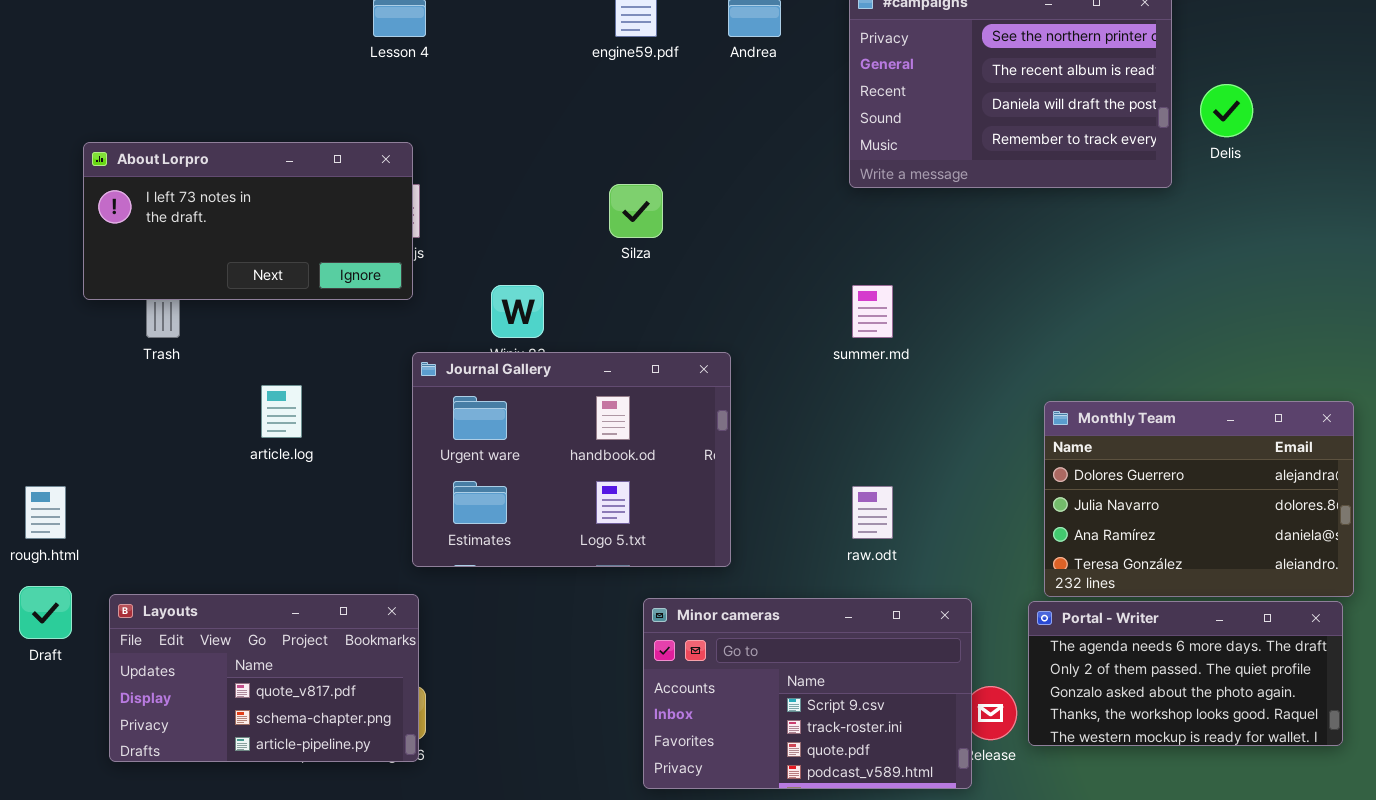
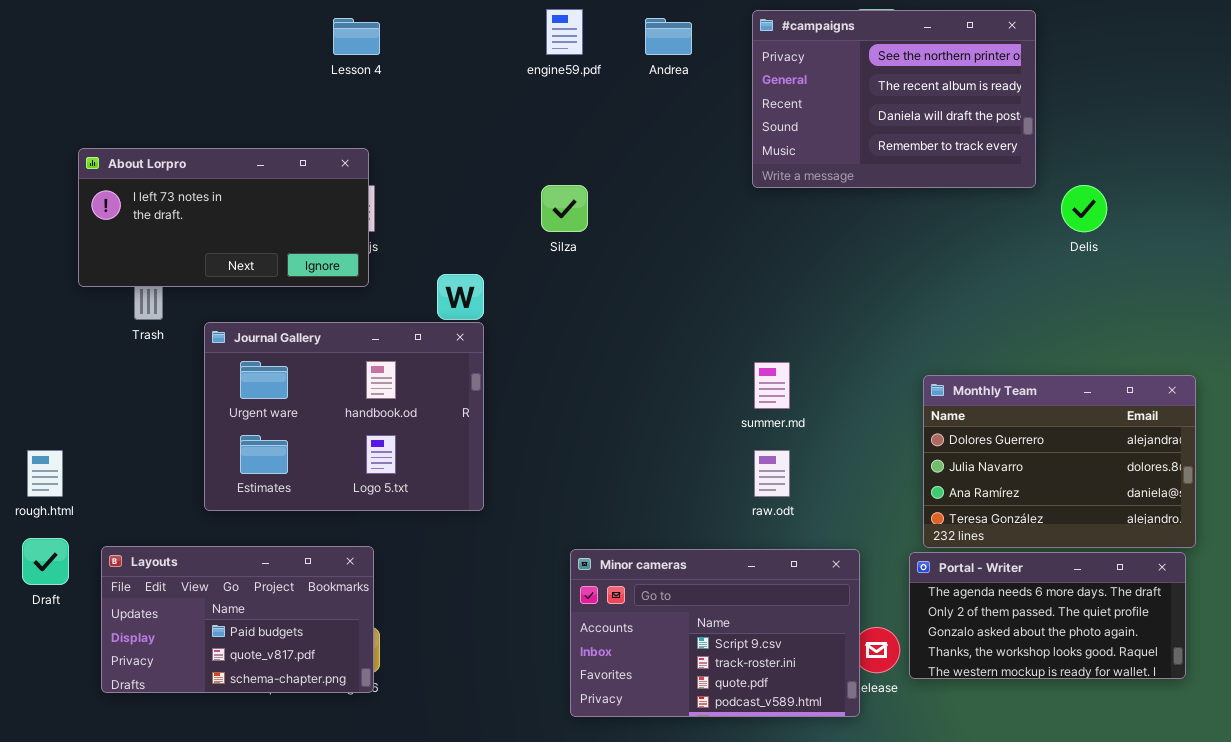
Delis: [1200,84,1253,137] -> [1061,185,1107,232], moved
summer.md: [852,285,893,338] -> [754,362,790,409], moved
Journal Gallery: [412,352,731,567] -> [204,322,484,511], moved
Layouts: [109,594,419,762] -> [101,546,374,693], scrolled up 1 row

